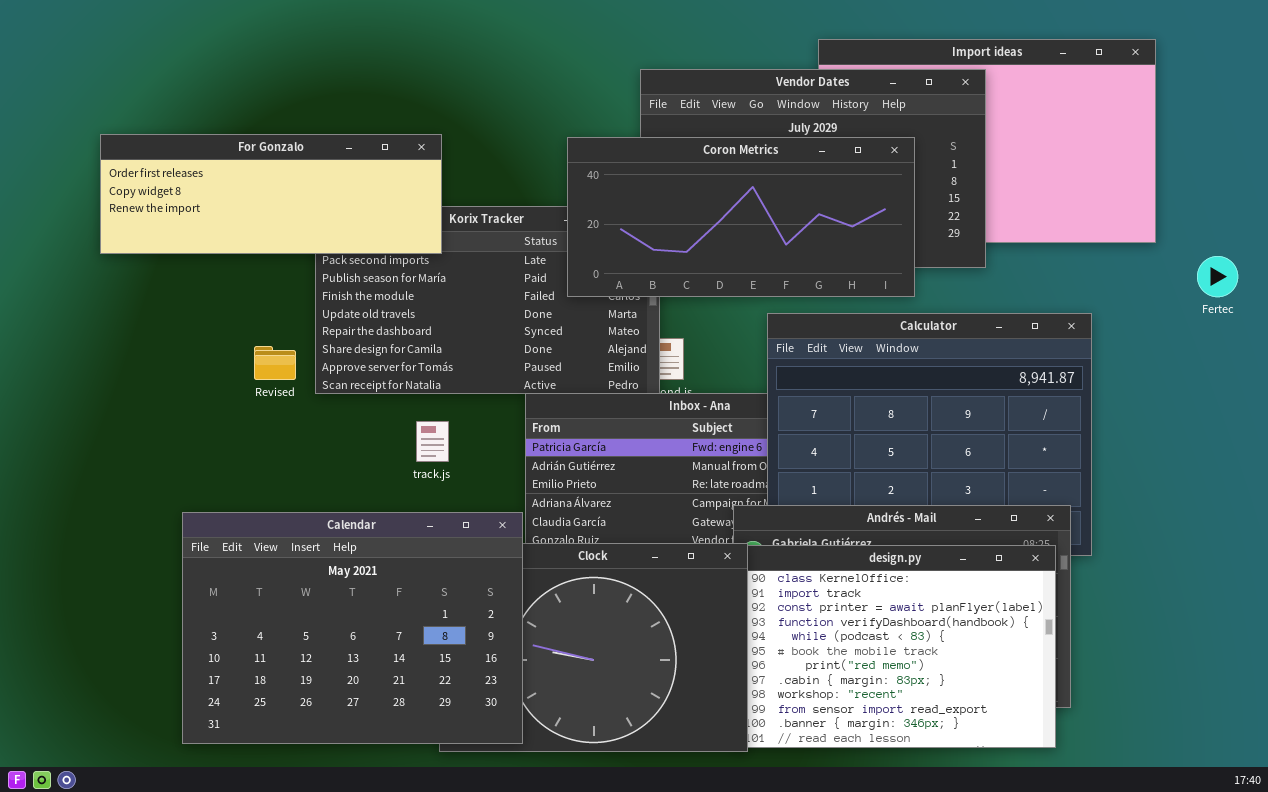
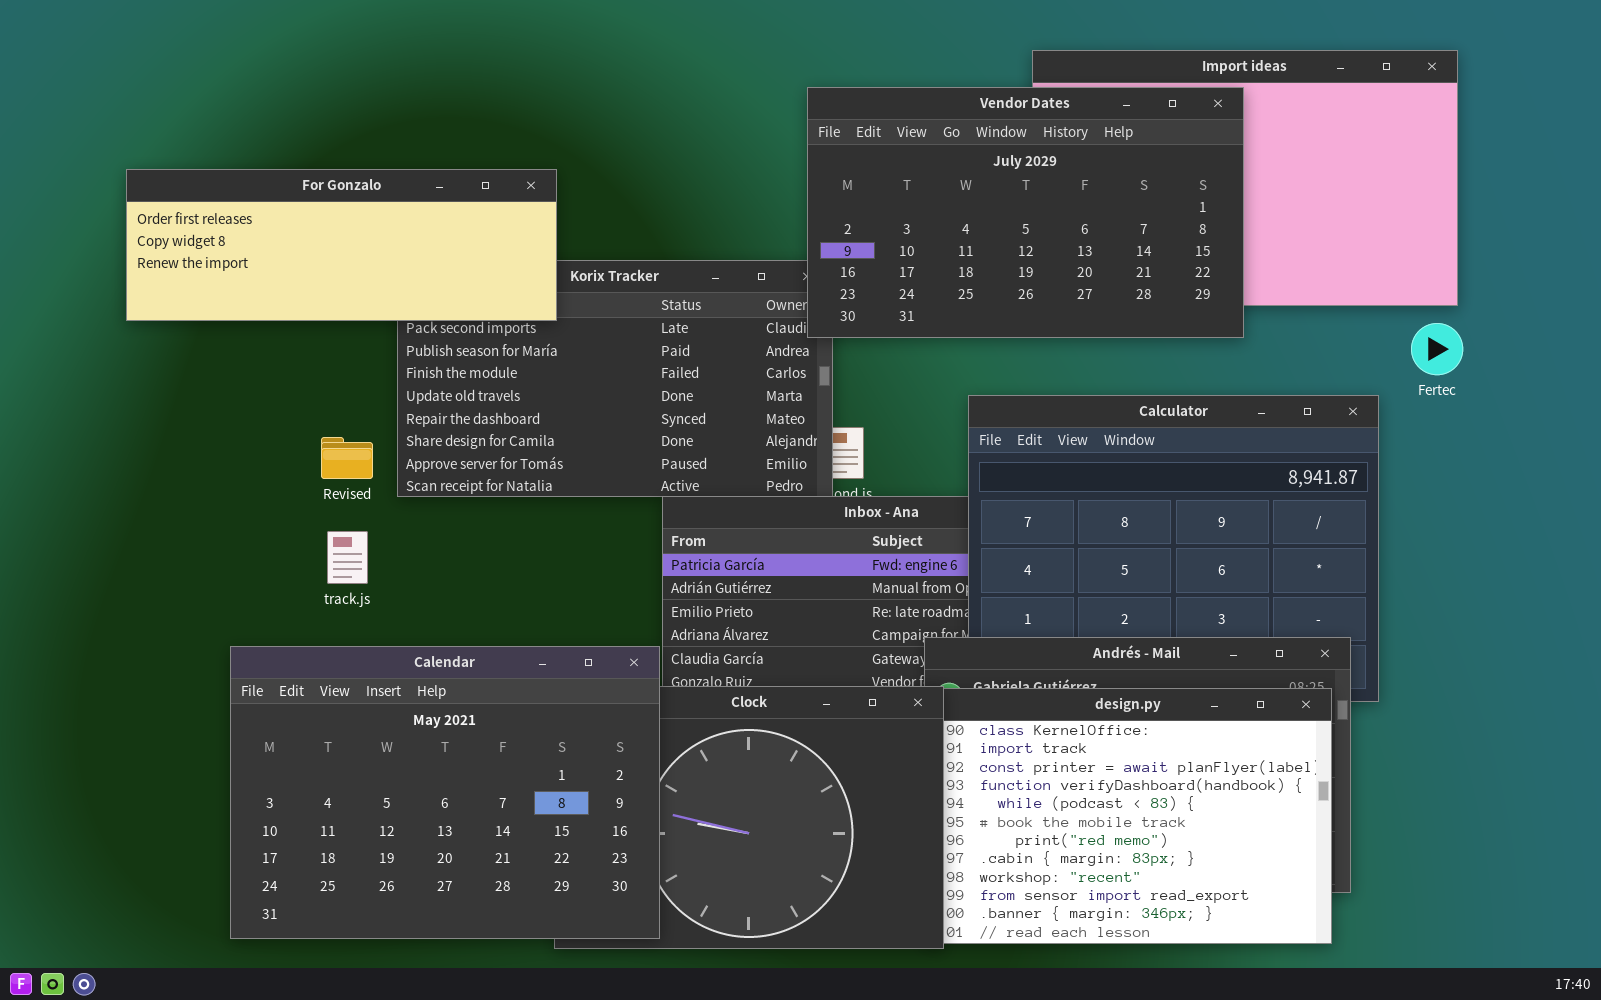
Coron Metrics: [567,137,915,297] -> none, closed
Fertec: [1197,256,1238,297] -> [1411,323,1463,375], moved
track.js: [416,421,449,462] -> [327,531,368,584], moved

